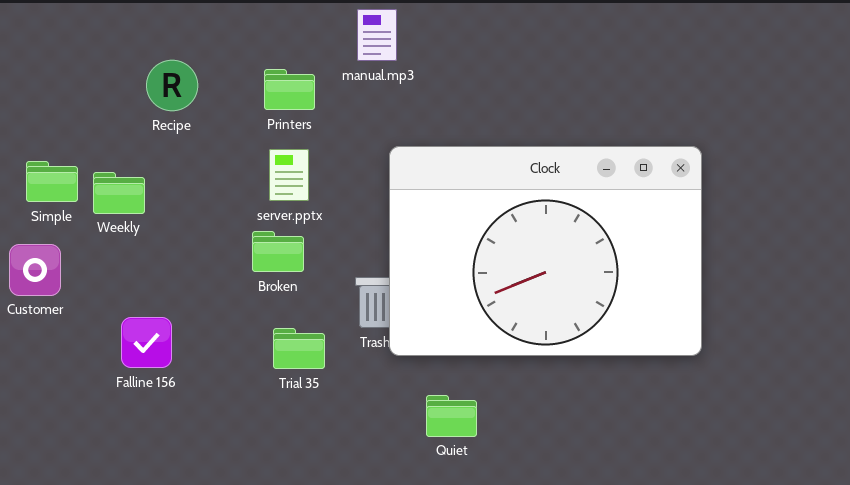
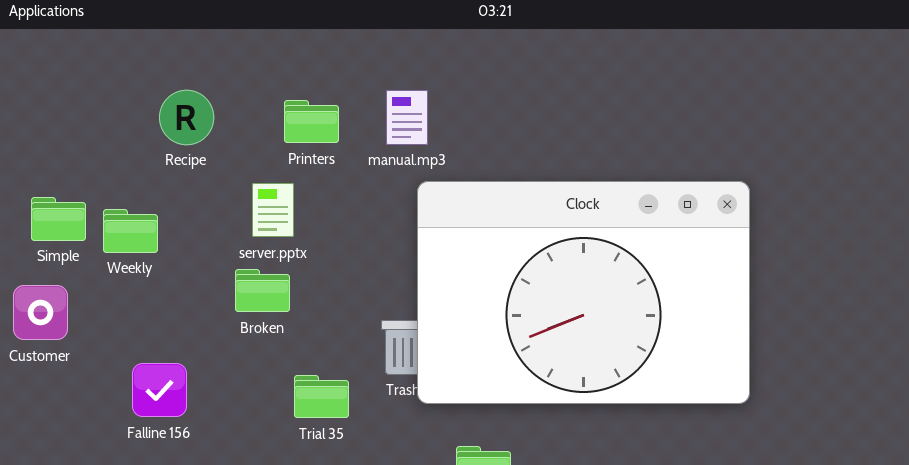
manual.mp3: [357,9,397,61] -> [386,90,428,145], moved
server.pptx: [269,149,309,201] -> [252,183,294,237], moved
Broken: [252,231,304,272] -> [235,269,290,312], moved

